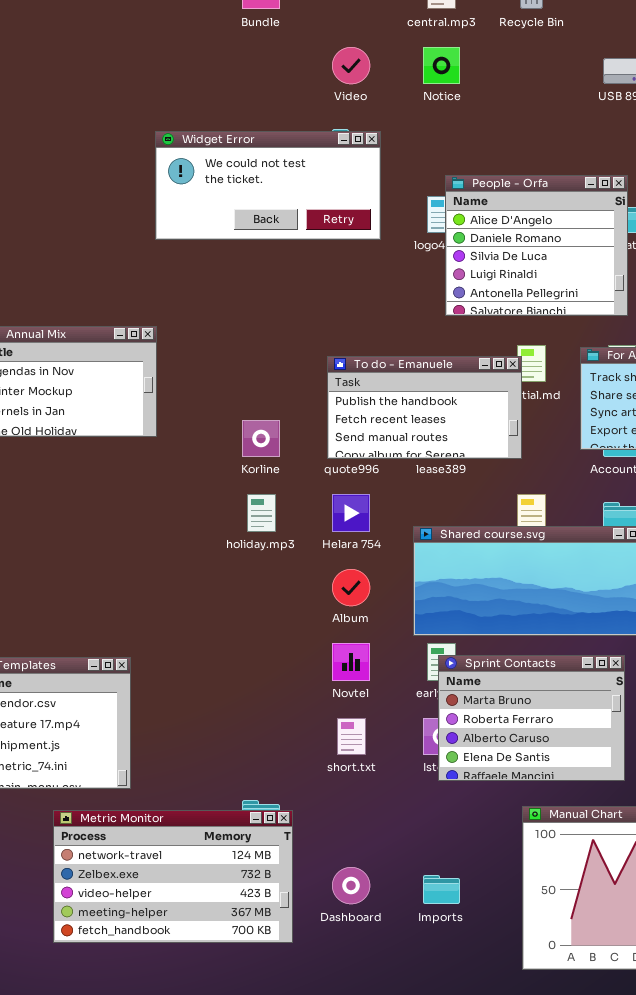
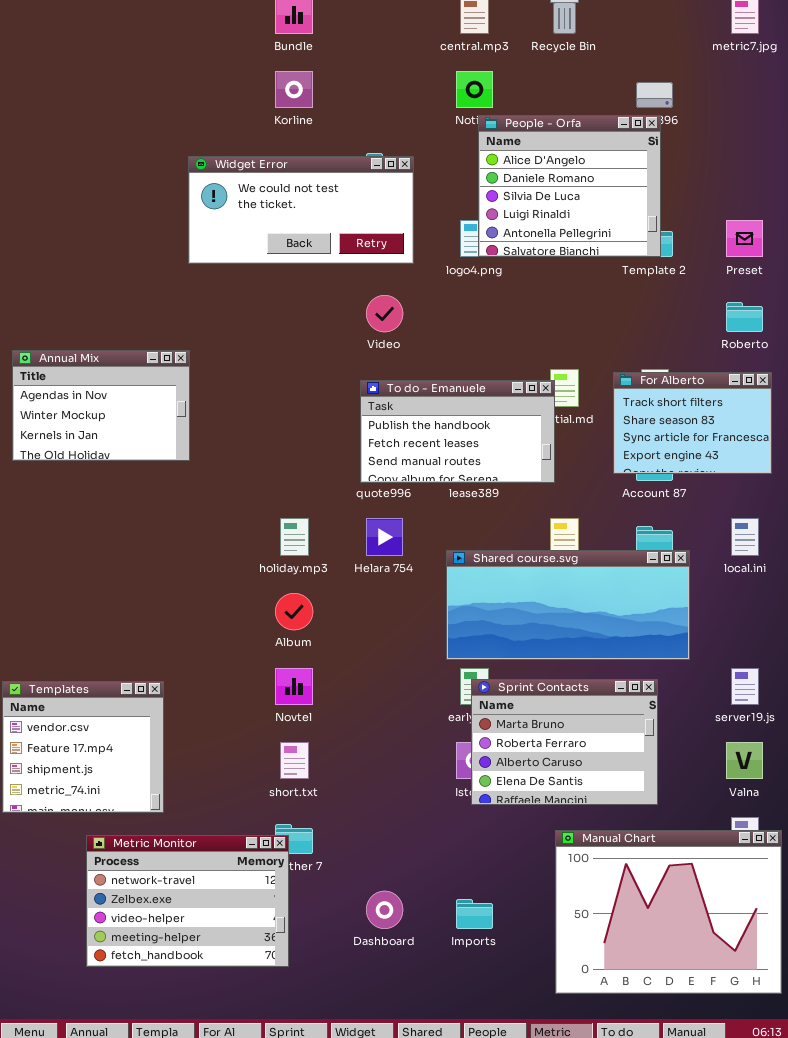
Video: [332,47,370,84] -> [366,295,403,332], moved
People - Orfa: [445,175,628,316] -> [478,115,661,257], moved
Korline: [242,420,280,457] -> [275,71,313,108], moved
Album: [332,569,370,606] -> [275,593,313,630], moved
Novtel: [332,643,370,681] -> [275,668,313,705], moved
short.txt: [337,718,366,755] -> [280,742,309,779], moved
Metric Monitor: [53,810,293,943] -> [86,835,289,967], resized

